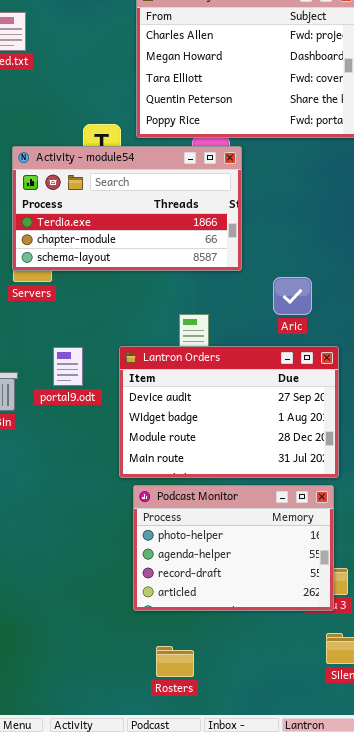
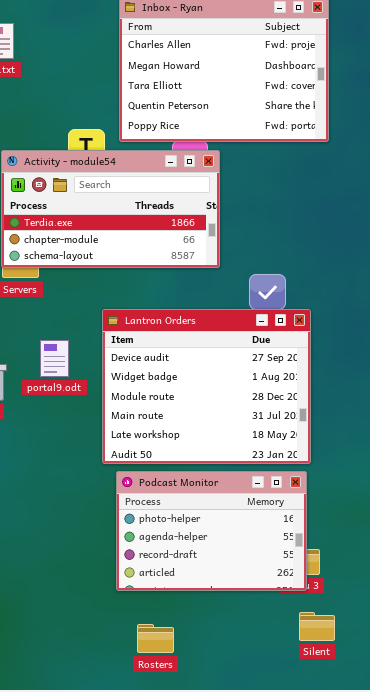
Lantron Orders: [119,346,339,478] -> [102,309,311,464], resized

